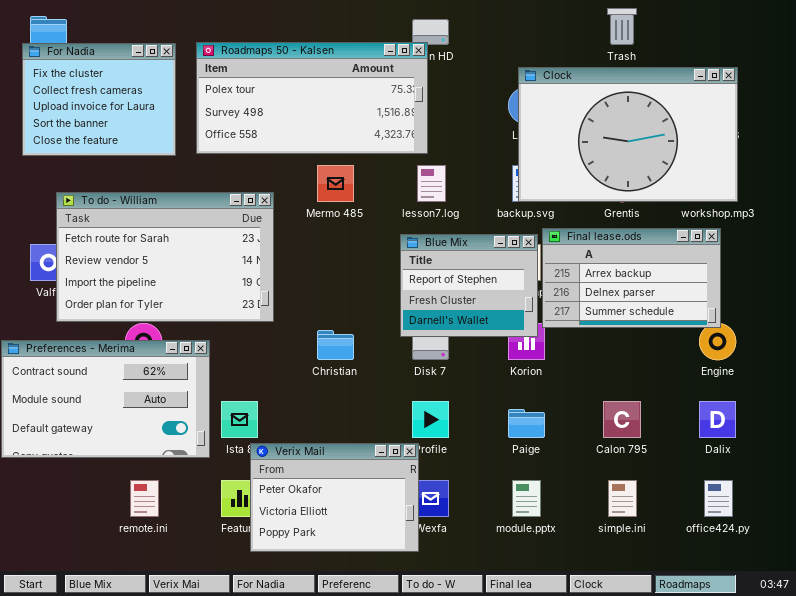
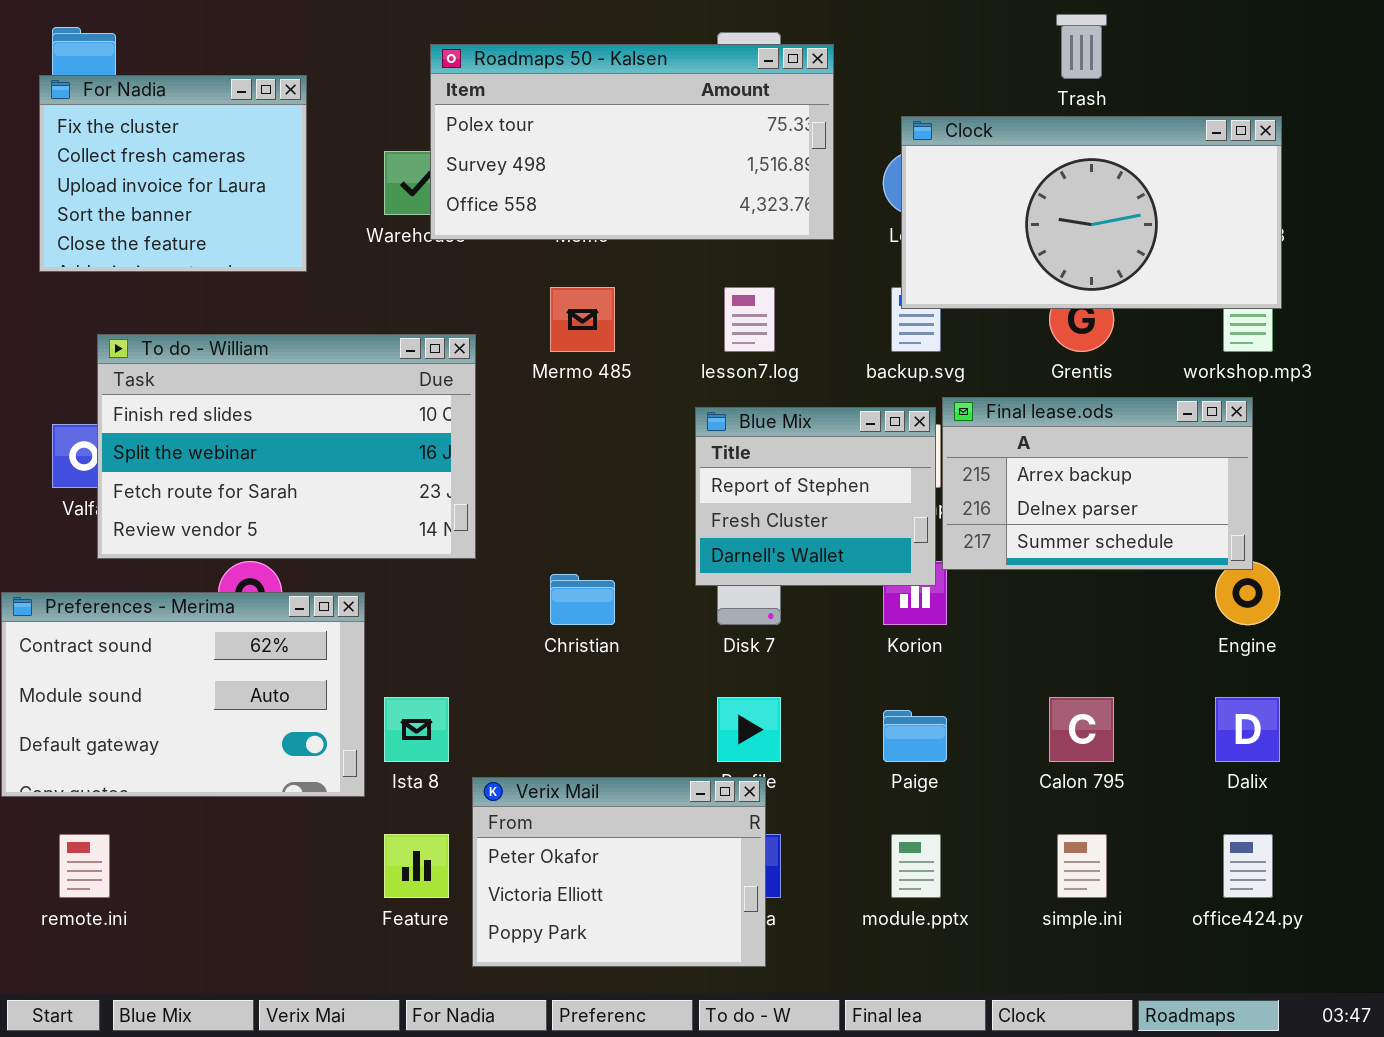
Roadmaps 50 - Kalsen: [196,42,428,154] -> [430,44,834,240], moved
Clock: [518,67,738,202] -> [901,116,1282,309], resized
To do - William: [56,192,274,322] -> [97,334,476,559], scrolled up 2 rows
Verix Mail: [250,443,419,552] -> [472,777,766,967], moved
remote.ini: [130,480,159,517] -> [59,834,110,898], moved

